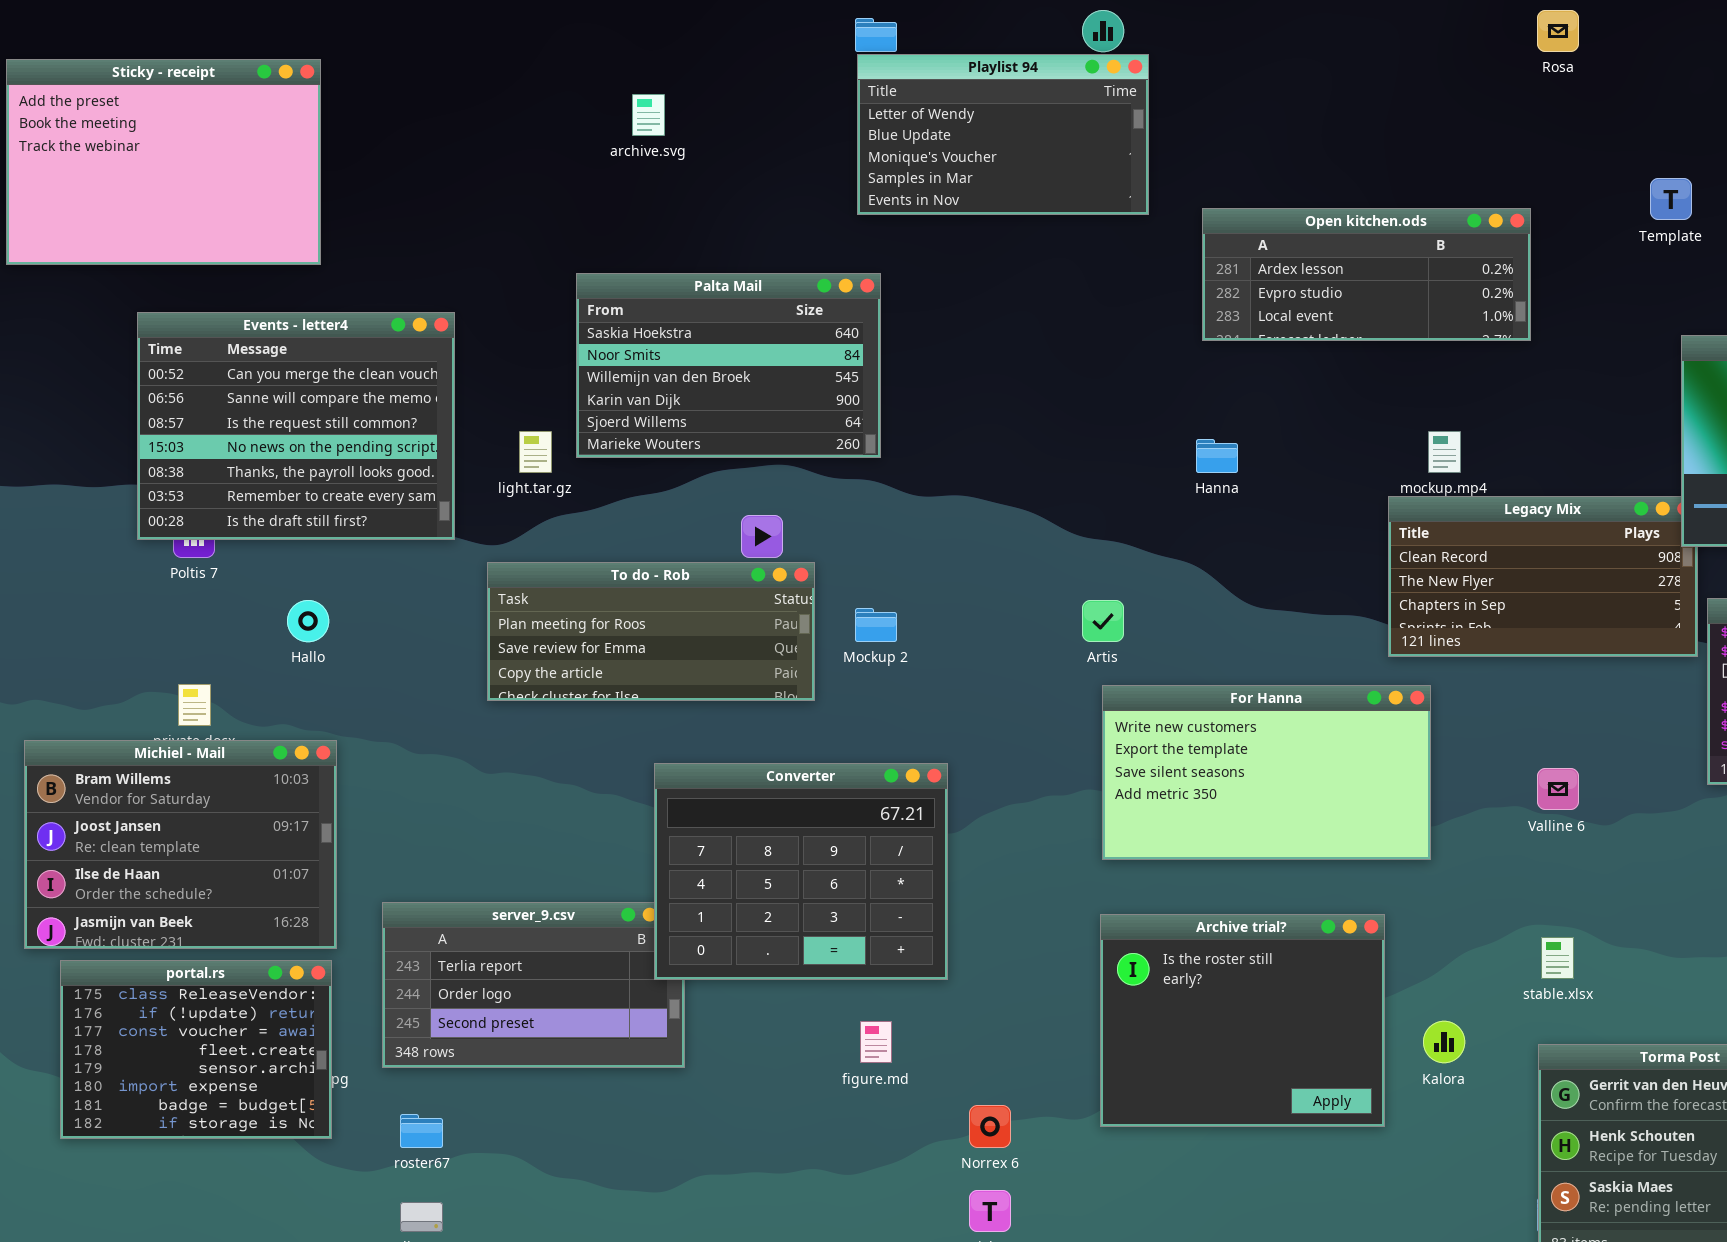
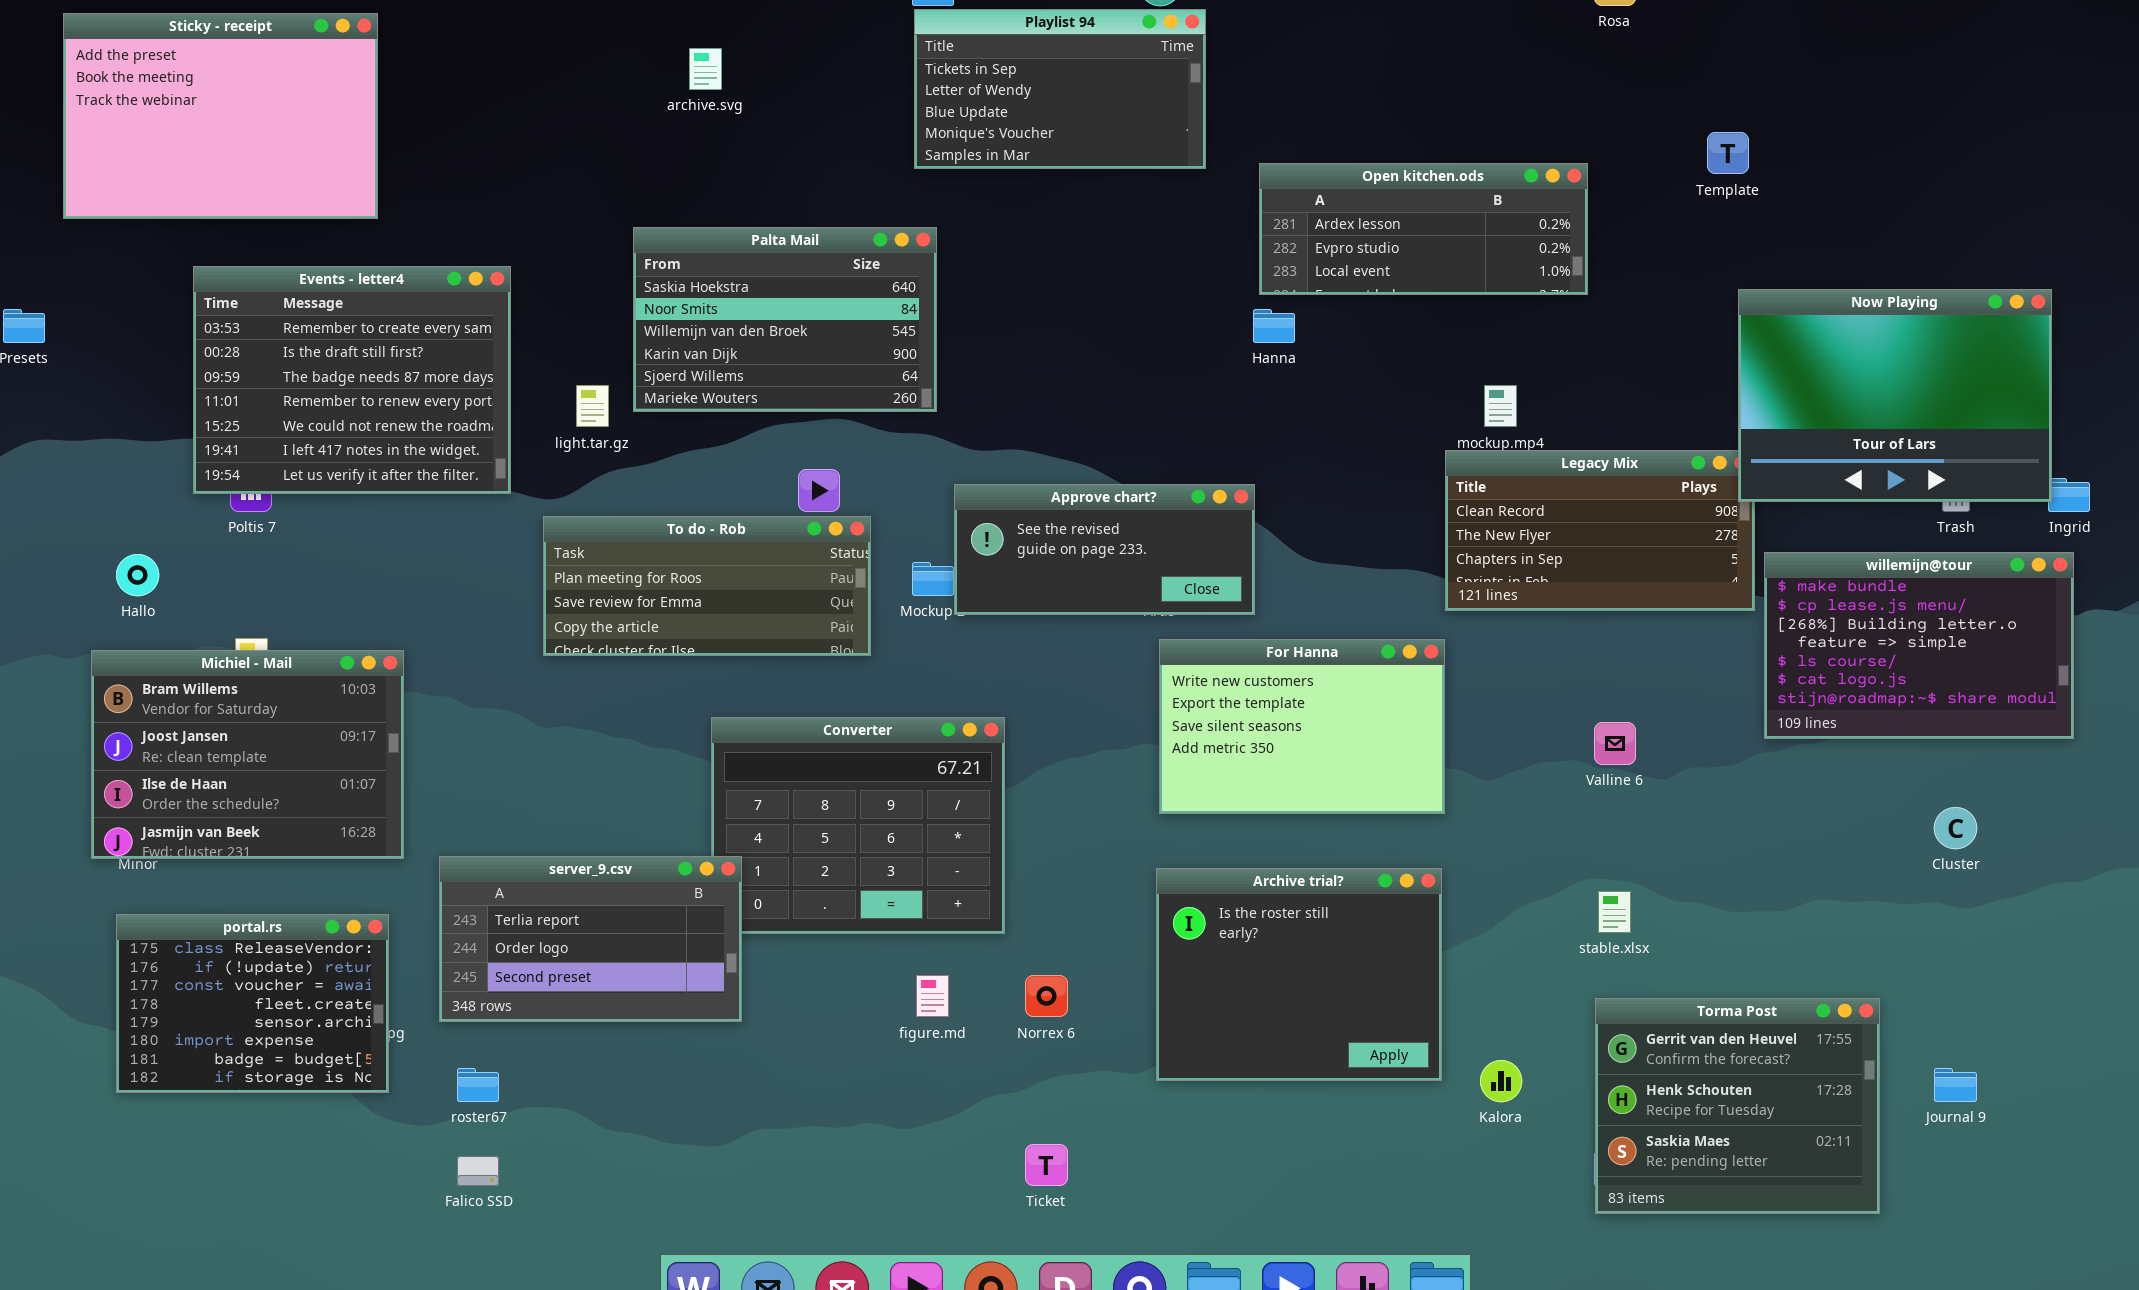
Playlist 94: [857,54,1149,215] -> [914,9,1206,169], scrolled up 1 row
Events - letter4: [137,312,455,540] -> [193,266,511,494], scrolled down 5 rows
Hanna: [1196,439,1238,473] -> [1253,309,1295,343], moved
Approve chart?: none -> [954,484,1255,615], opened
Hallo: [287,600,329,642] -> [116,554,159,596], moved
For Hanna: [1102,685,1431,860] -> [1159,639,1445,814], resized
Michiel - Mail: [24,740,337,949] -> [91,650,404,859], moved
server_9.csv: [382,902,685,1068] -> [439,856,742,1022], raised
Kalora: [1423,1021,1465,1063] -> [1480,1060,1522,1102], moved
Norrex 6: [969,1105,1011,1148] -> [1025,975,1068,1017], moved

